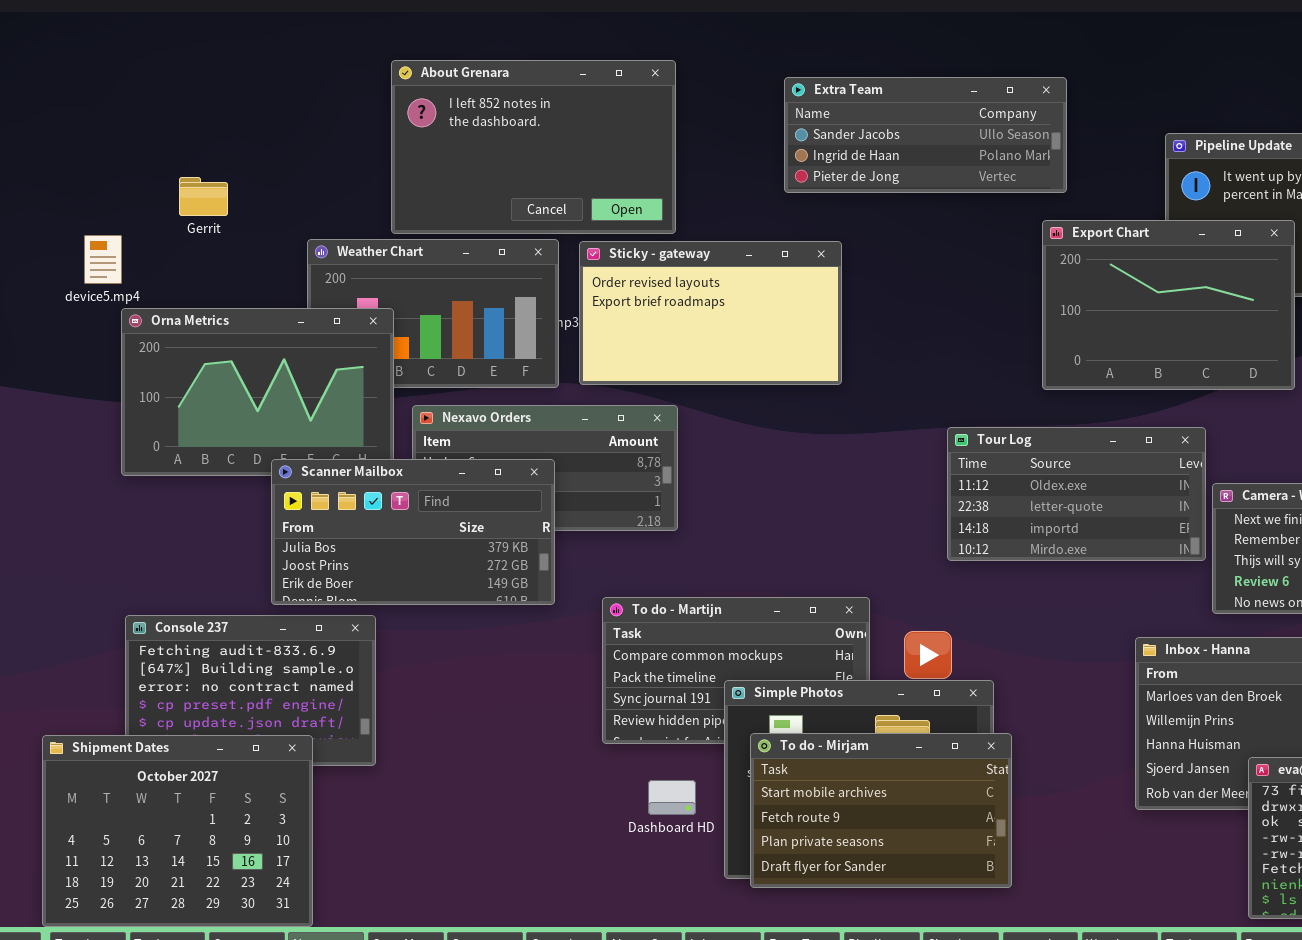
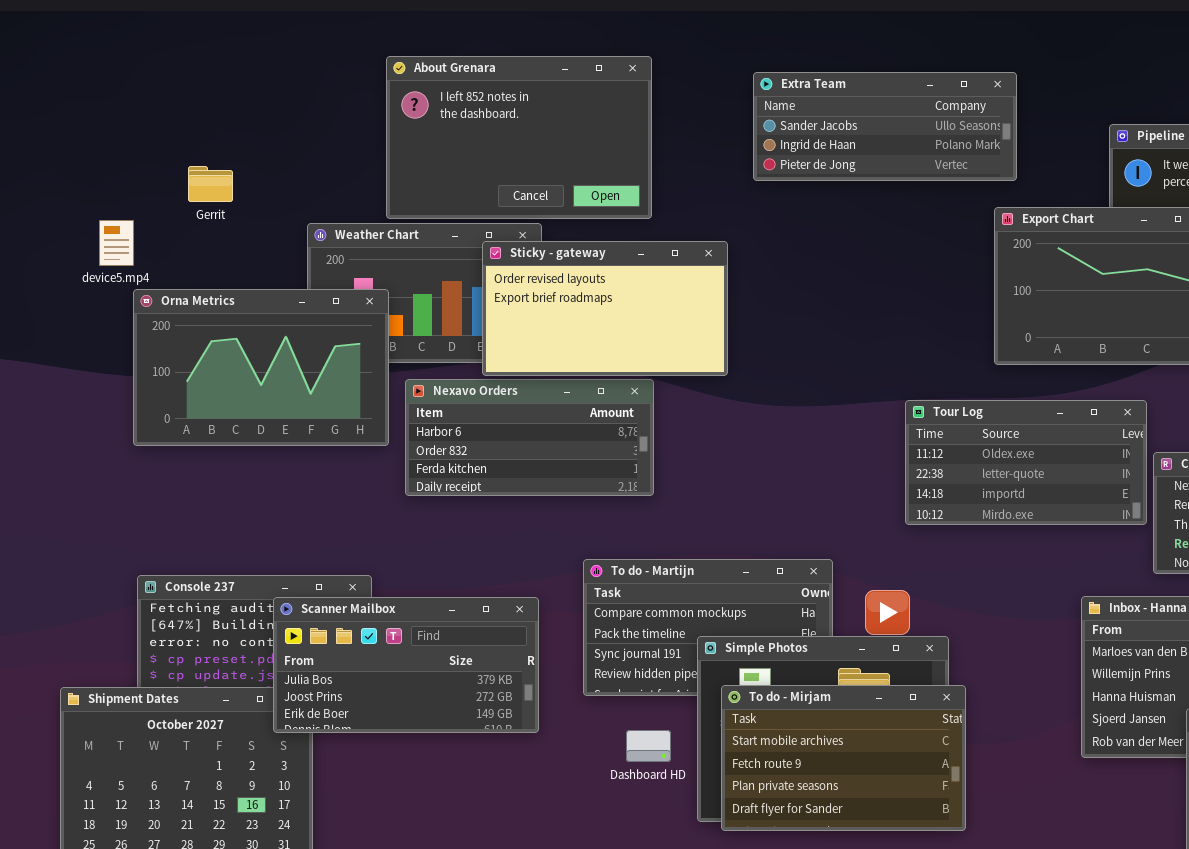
Sticky - gateway: [579,241,842,385] -> [482,241,728,376], moved
Scanner Mailbox: [271,459,555,605] -> [273,597,539,733], moved

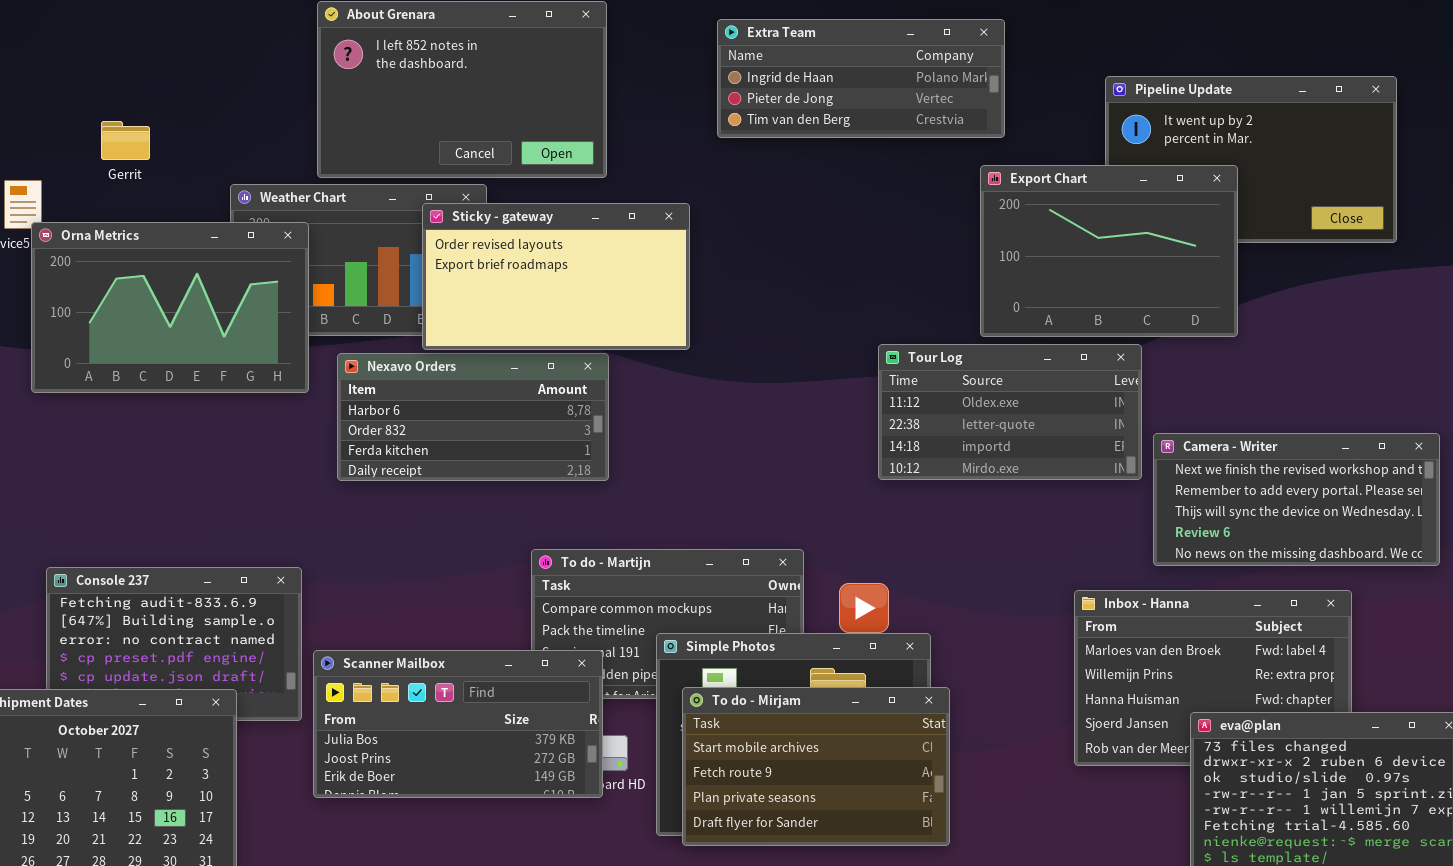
Extra Team: [753,72,1017,181] -> [717,19,1005,138], scrolled down 1 row
Orna Metrics: [133,289,389,446] -> [31,222,309,393], moved
Tour Log: [905,400,1147,525] -> [878,344,1142,480], moved
Scanner Mailbox: [273,597,539,733] -> [313,650,603,798], moved

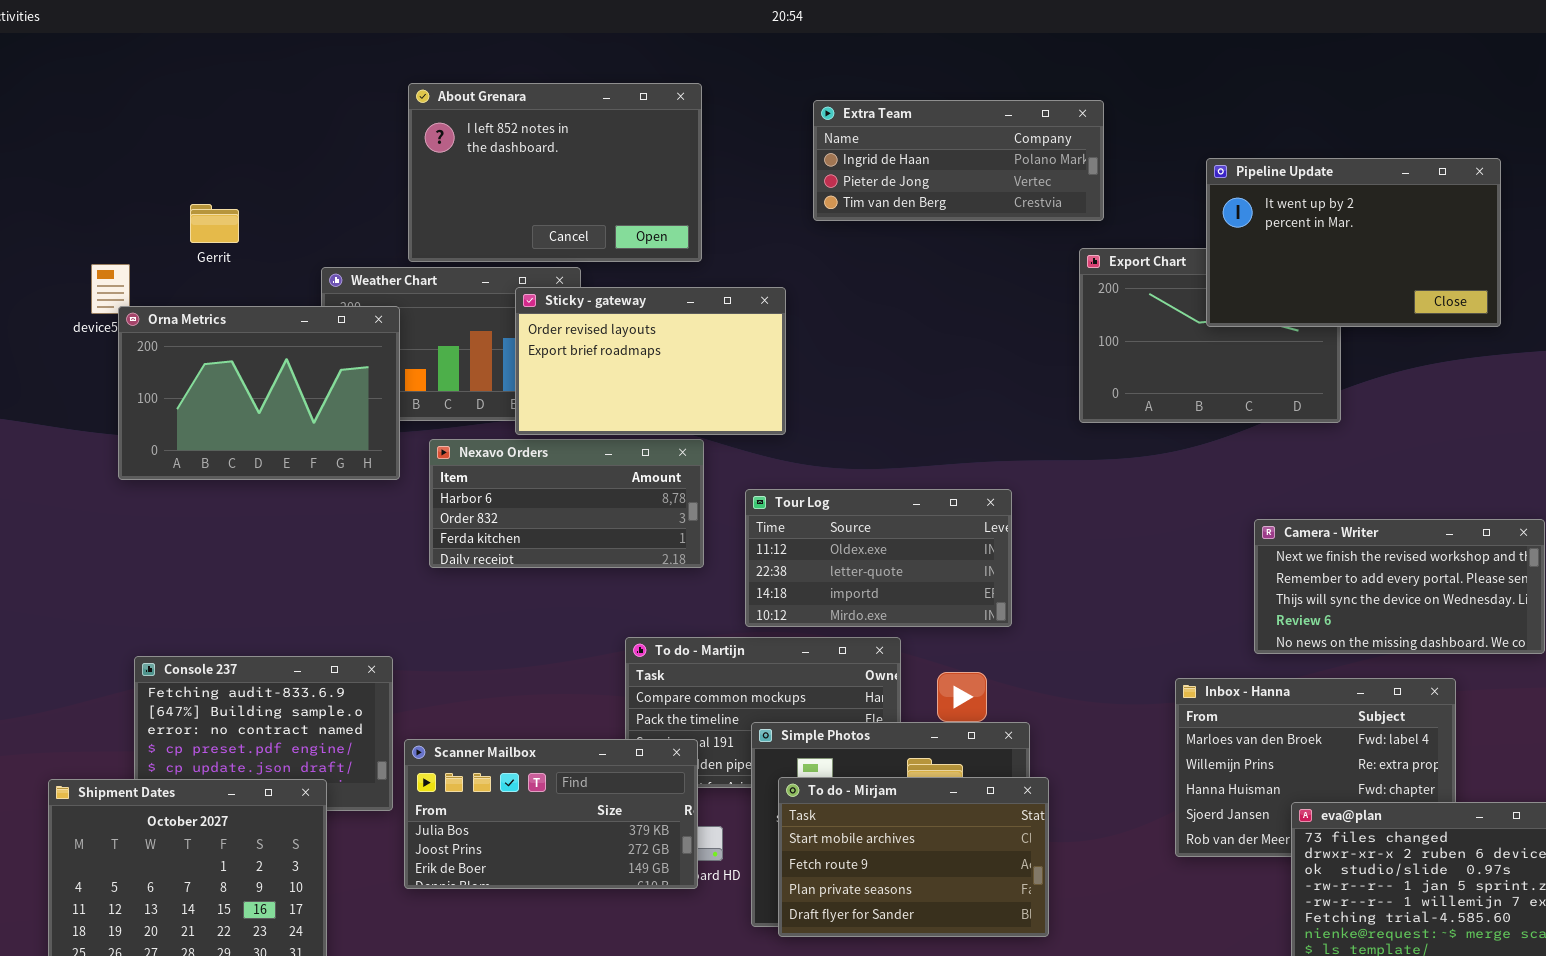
Pipeline Update: [1105,76,1397,243] -> [1206,158,1501,327], raised
Tour Log: [878,344,1142,480] -> [745,489,1012,627], moved

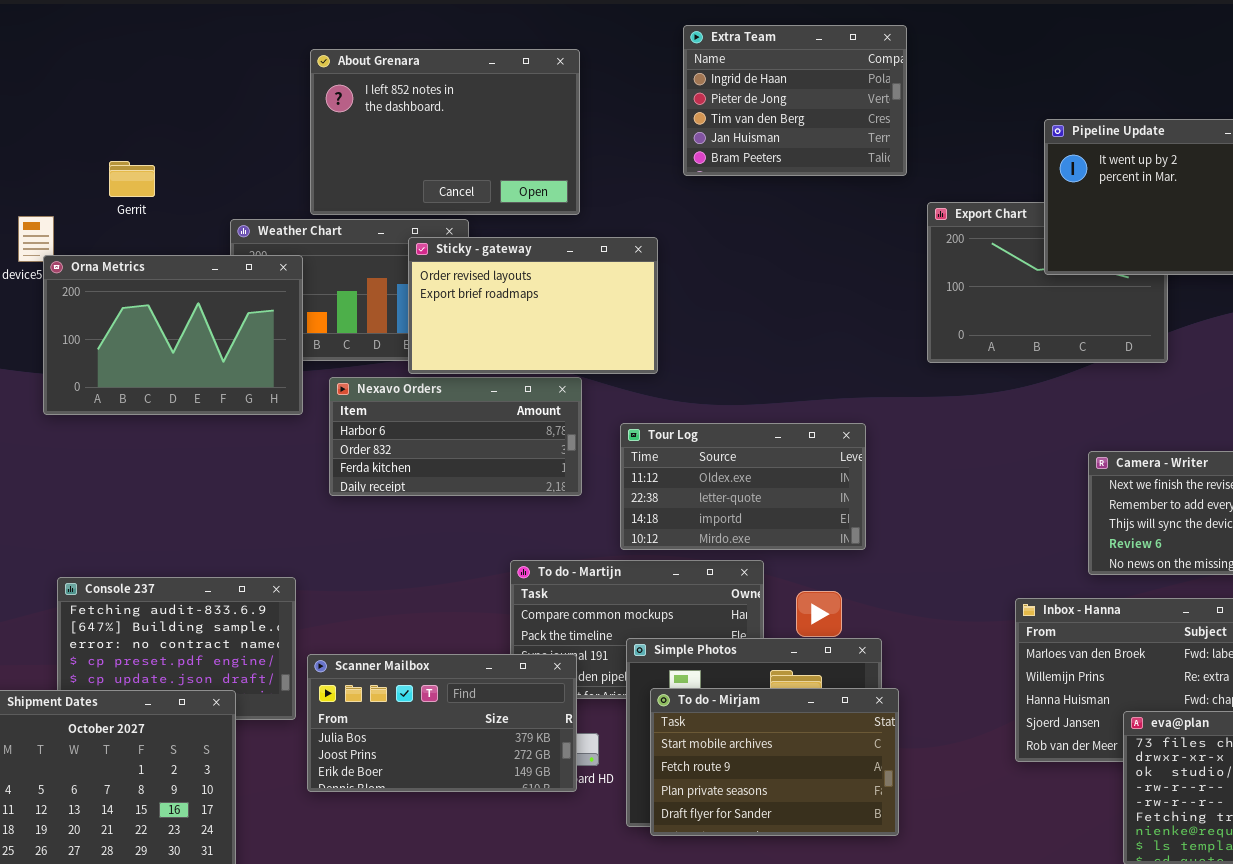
Extra Team: [813,100,1104,221] -> [683,25,907,176], resized

